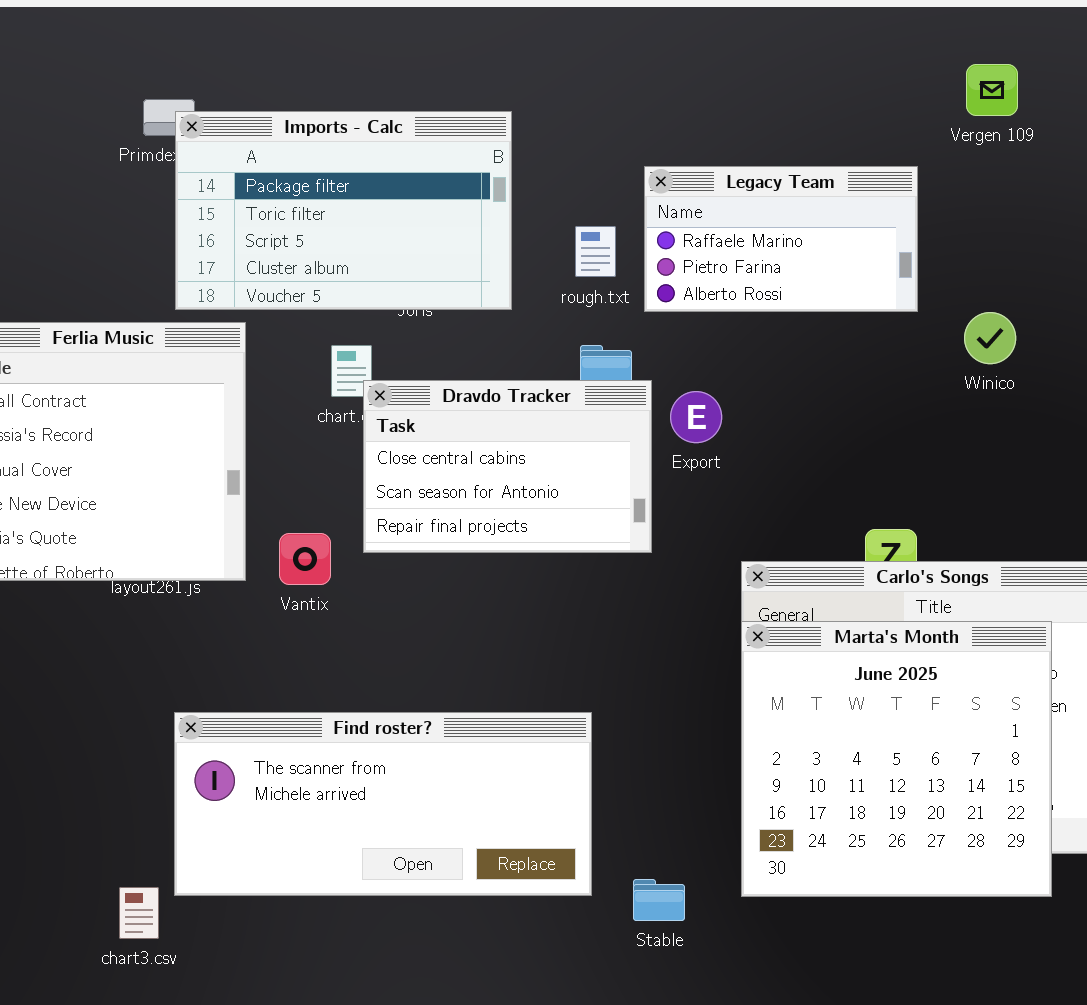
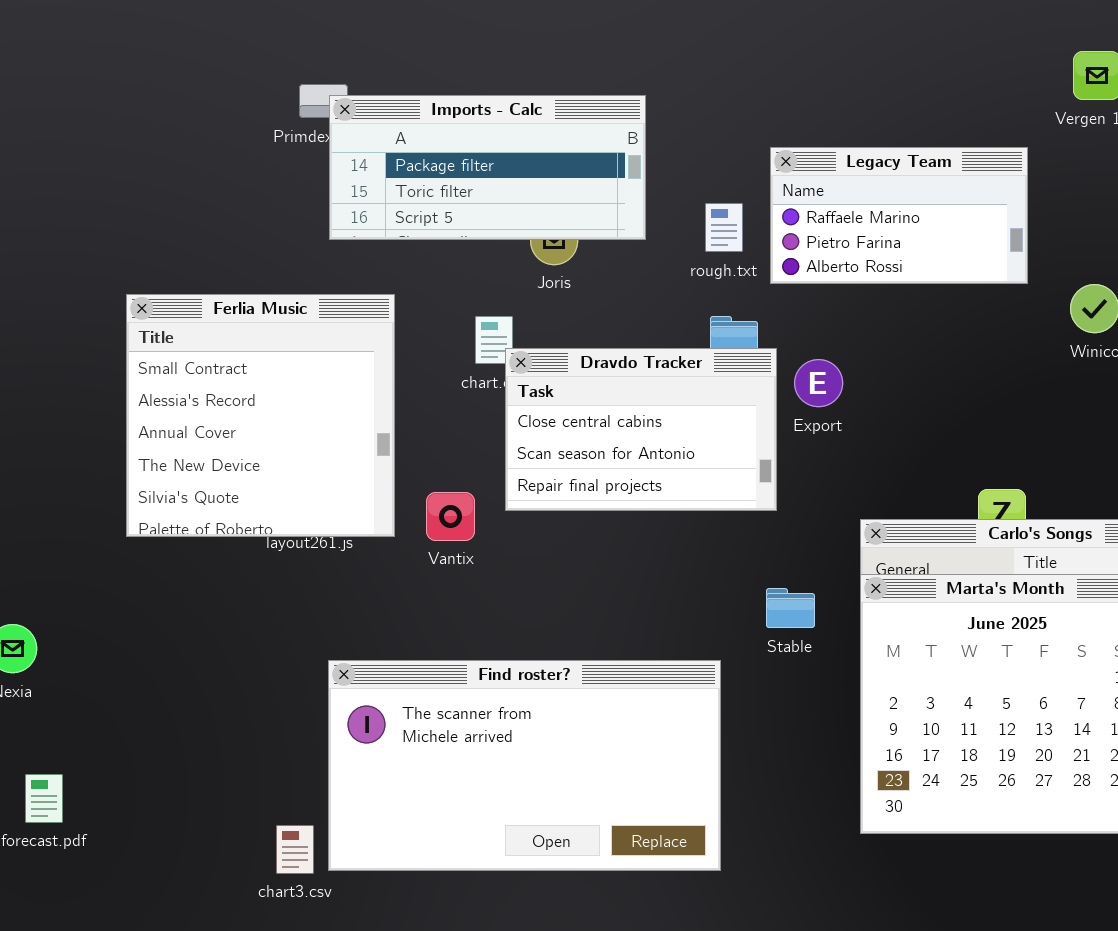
Imports - Calc: [175,111,512,310] -> [329,95,646,240], resized
Find roster?: [174,712,592,896] -> [328,660,721,871], resized
Stable: [633,879,685,921] -> [766,588,815,628], moved

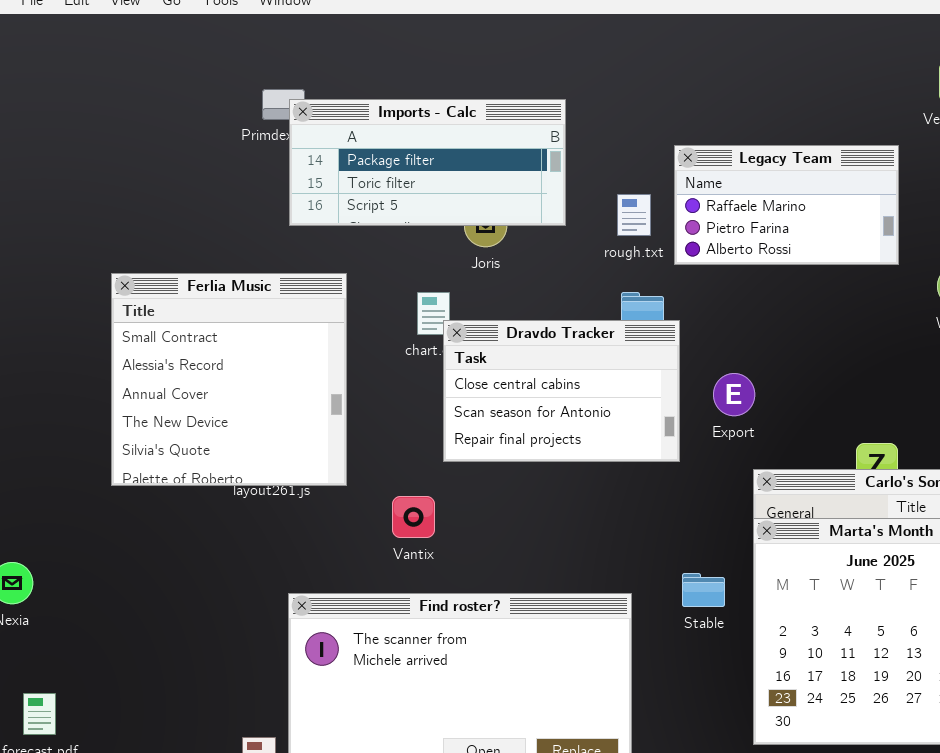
Export: [794,359,843,407] -> [713,373,755,416], moved
Vantix: [426,492,475,541] -> [392,496,435,538], moved
Stable: [766,588,815,628] -> [682,573,725,607], moved

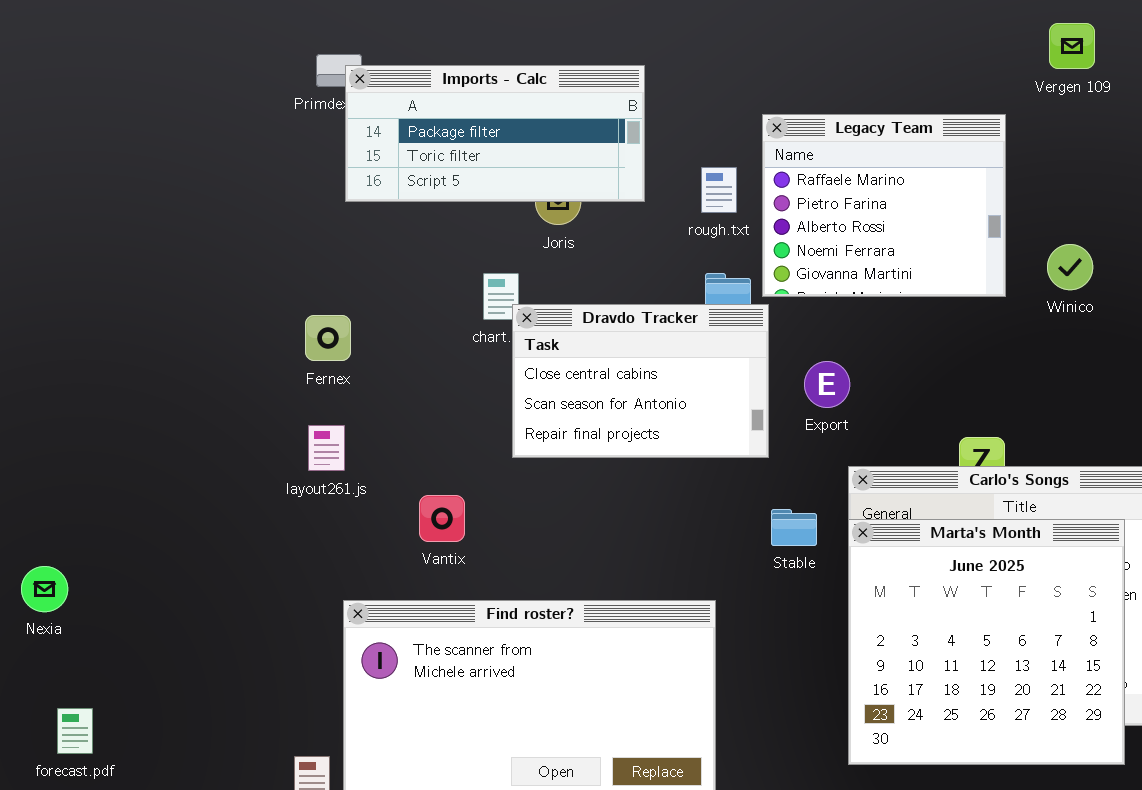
Legacy Team: [674,145,899,265] -> [762,114,1006,297], resized
Ferlia Music: [111,273,347,486] -> none, closed
Vantix: [392,496,435,538] -> [419,495,465,542], moved
Stable: [682,573,725,607] -> [771,509,817,546], moved

